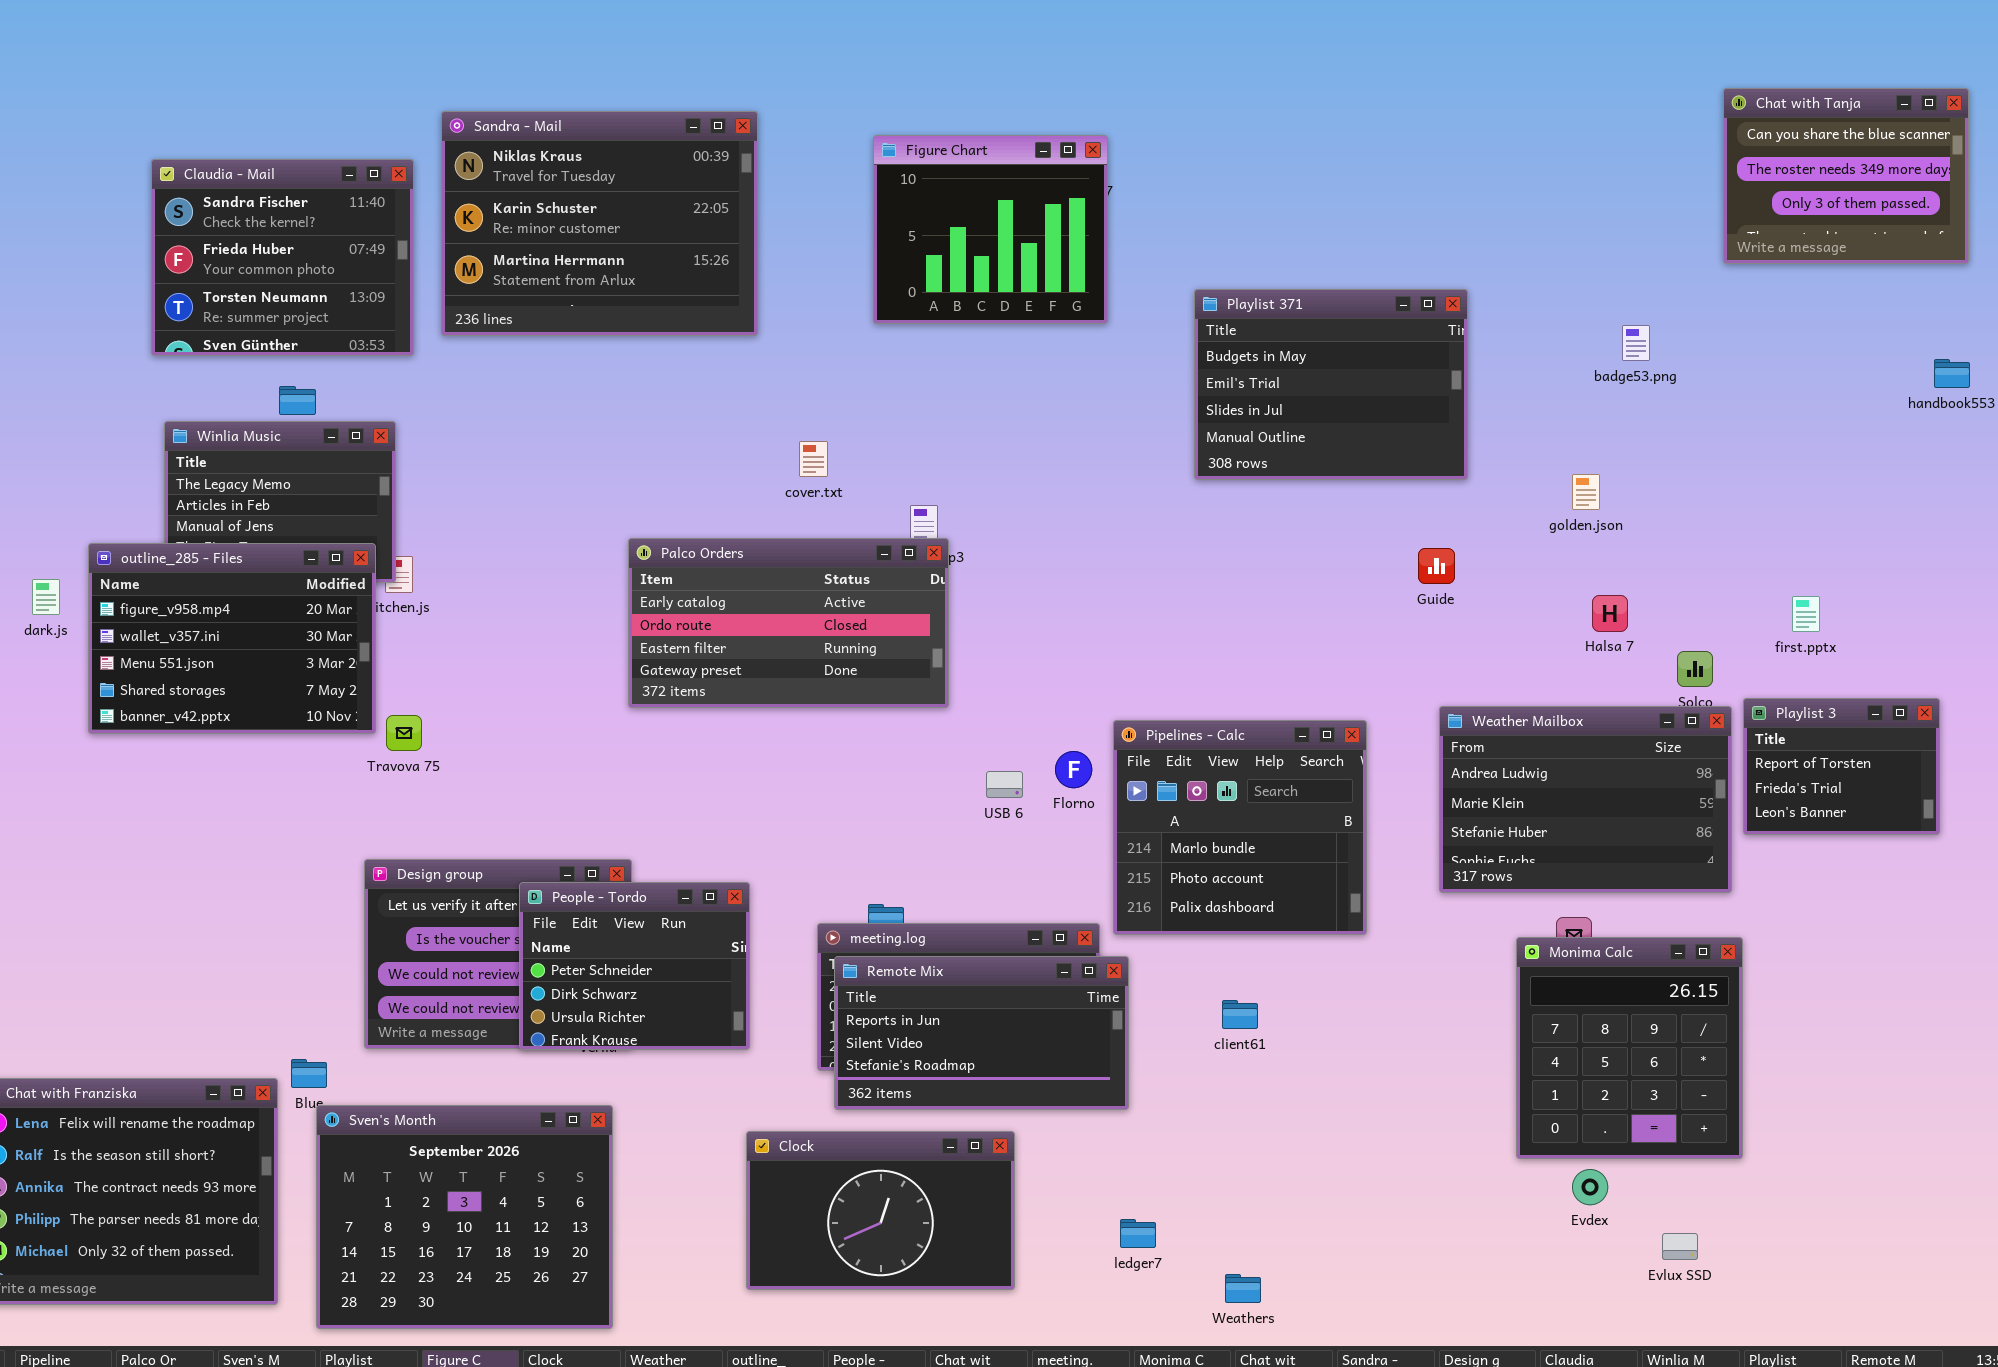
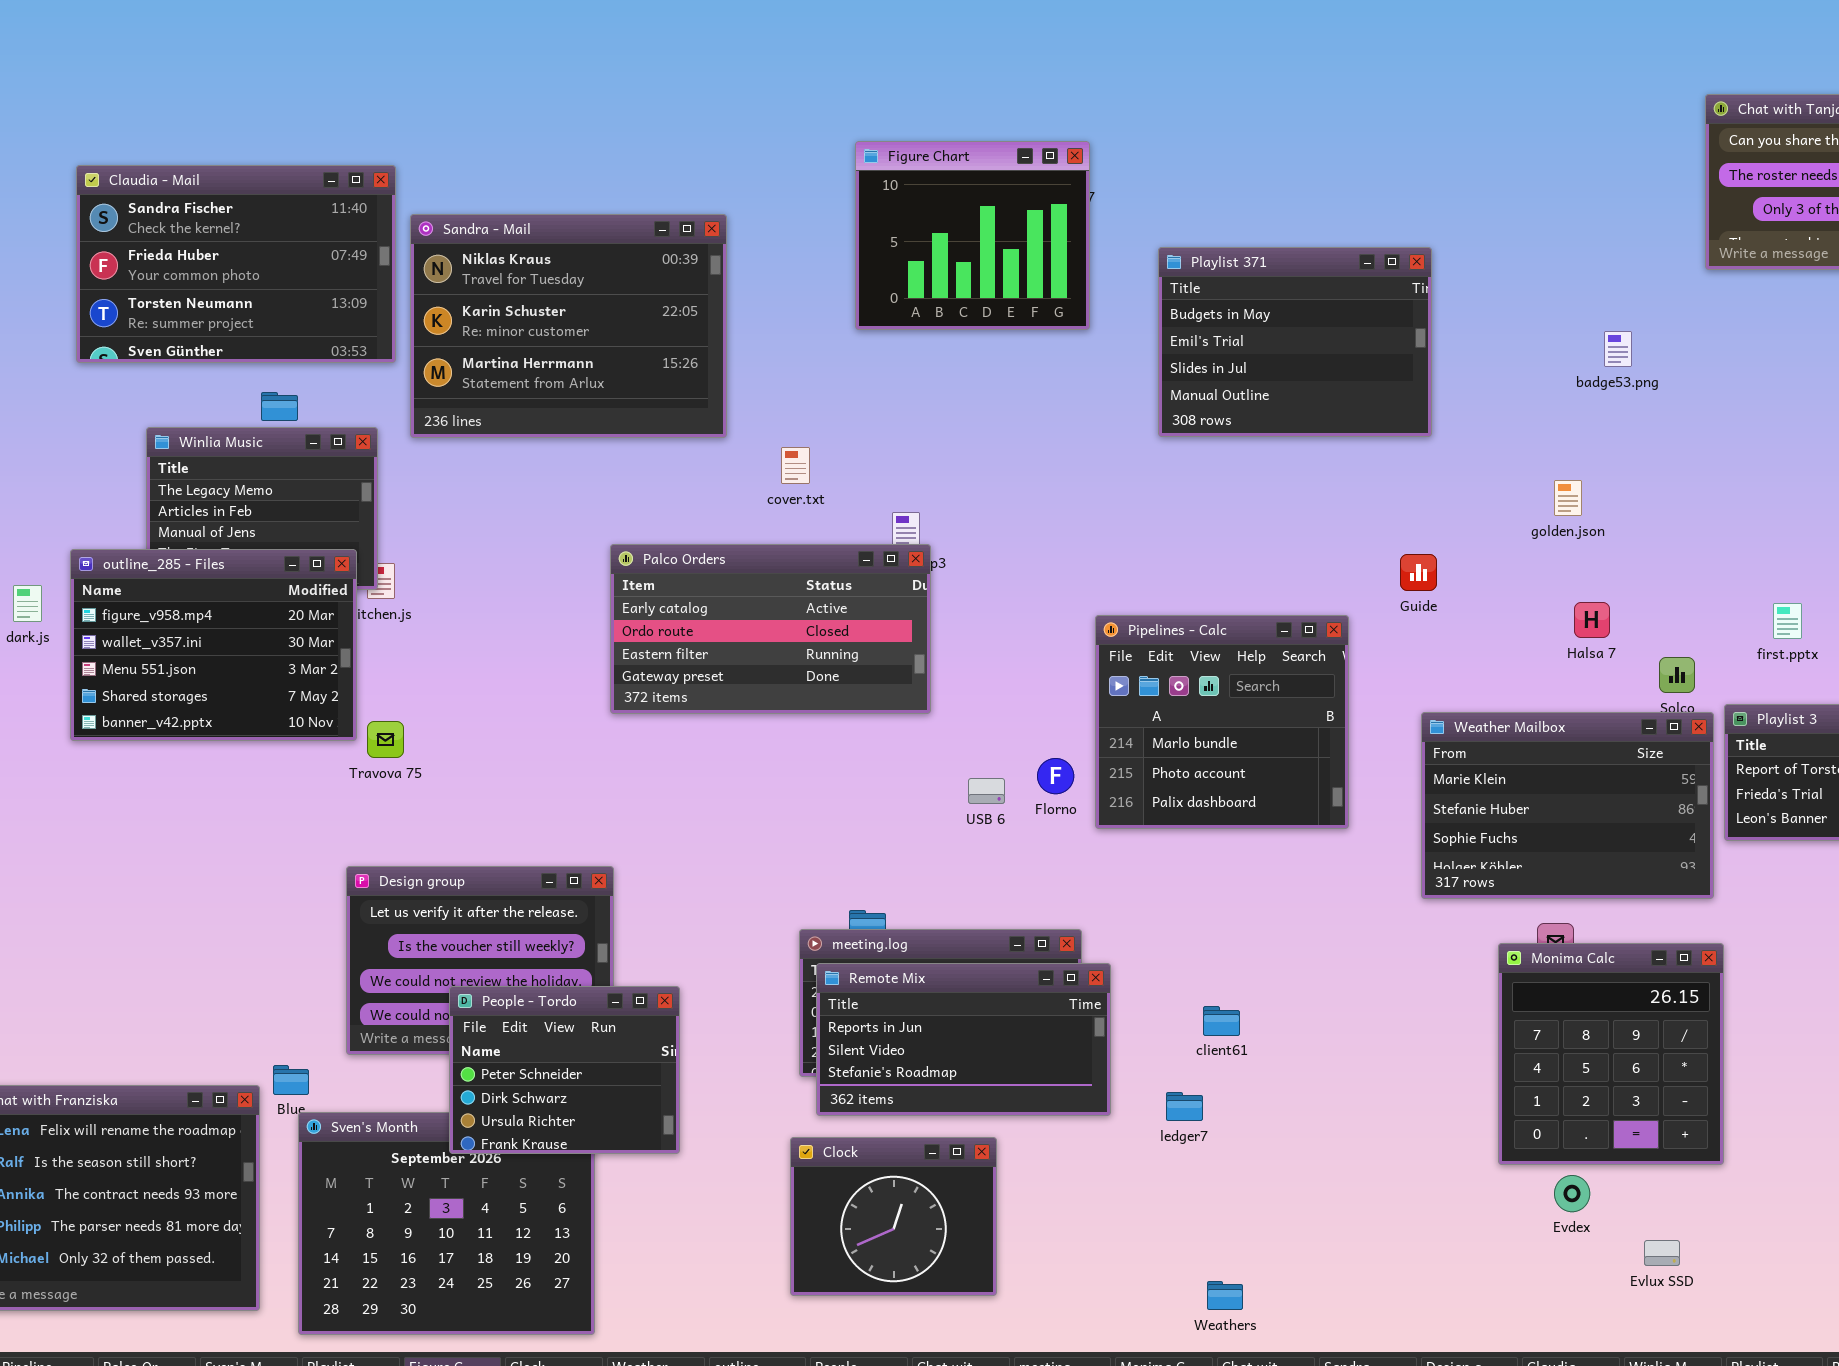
Sandra - Mail: [441,111,758,336] -> [410,214,727,438], moved
Claudia - Mail: [151,159,414,356] -> [76,165,396,363], resized
Playlist 371: [1194,289,1468,480] -> [1158,247,1432,437], moved
Weather Mailbox: [1439,706,1732,893] -> [1421,712,1714,899], scrolled down 1 row
Pipelines - Calc: [1113,720,1367,935] -> [1095,615,1349,829], moved
People - Tordo: [519,882,750,1050] -> [449,986,680,1154], moved
Clock: [746,1131,1015,1290] -> [790,1137,997,1296], resized
ledger7: [1120,1219,1156,1248] -> [1166,1092,1203,1121], moved

